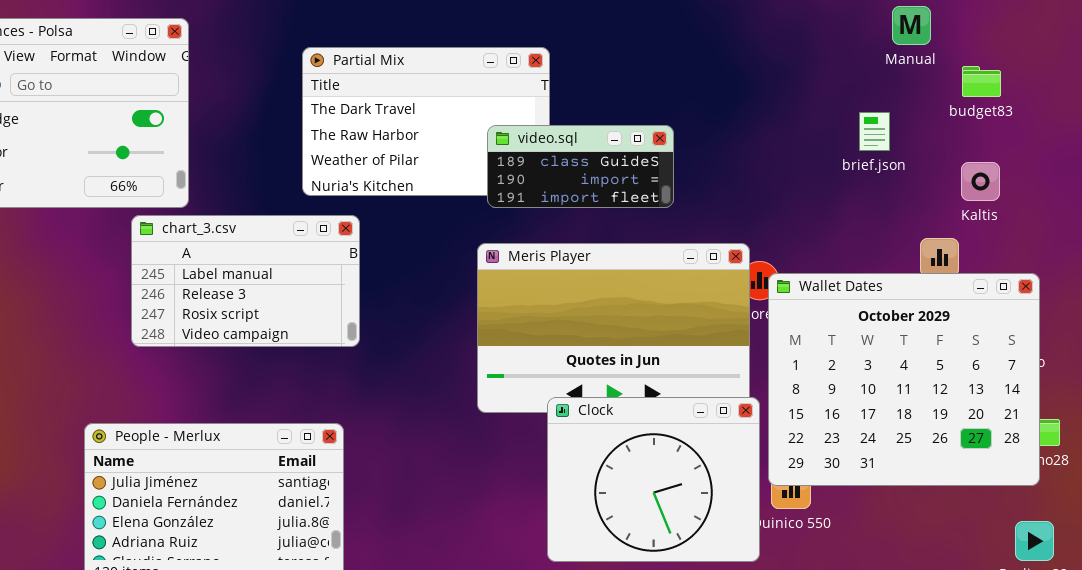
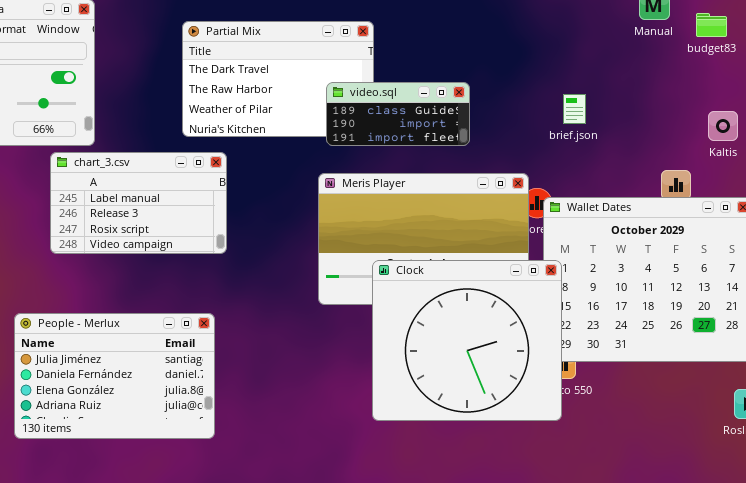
budget83: [962,66,1001,97] -> [696,13,727,37], moved
brief.json: [859,112,890,151] -> [563,94,586,124], moved
Kaltis: [961,162,1000,201] -> [708,111,738,141], moved
Clock: [547,397,760,562] -> [372,260,562,421], resized

